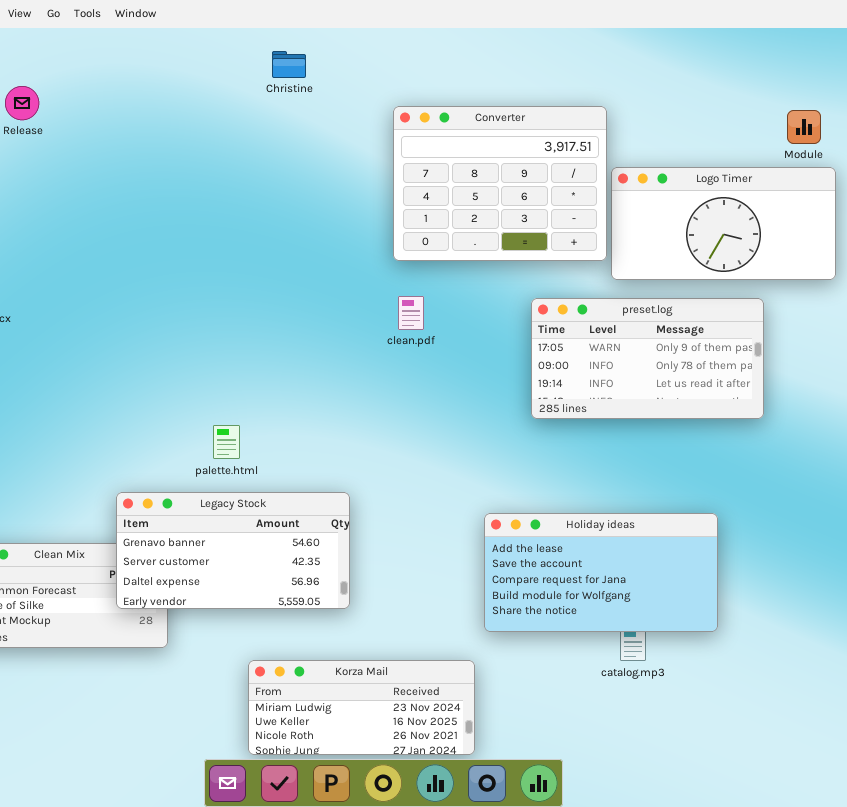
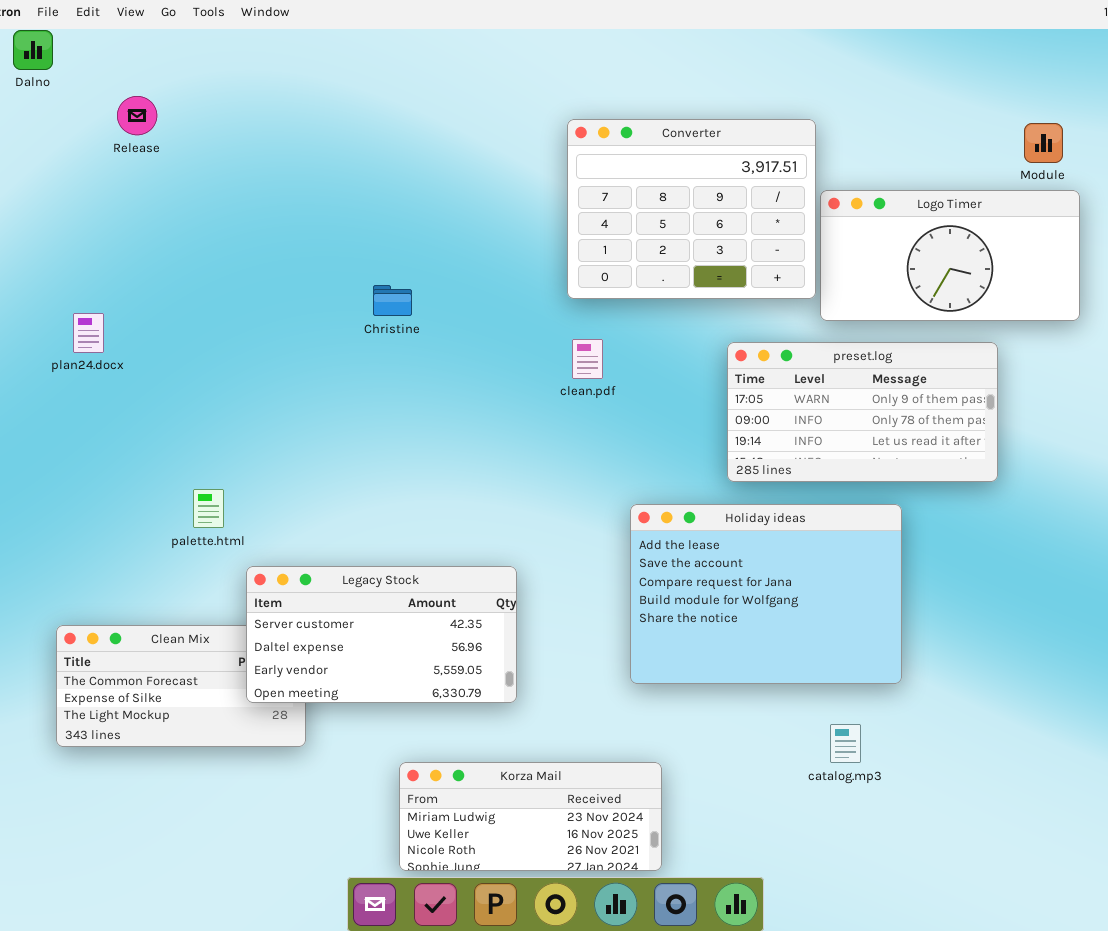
Christine: [272,51,306,78] -> [373,285,412,316], moved
palette.html: [213,425,240,459] -> [193,489,224,528], moved
Legacy Stock: [116,492,350,609] -> [246,566,517,703], scrolled down 1 row
Holiday ideas: [484,513,718,632] -> [630,504,902,684], moved, resized

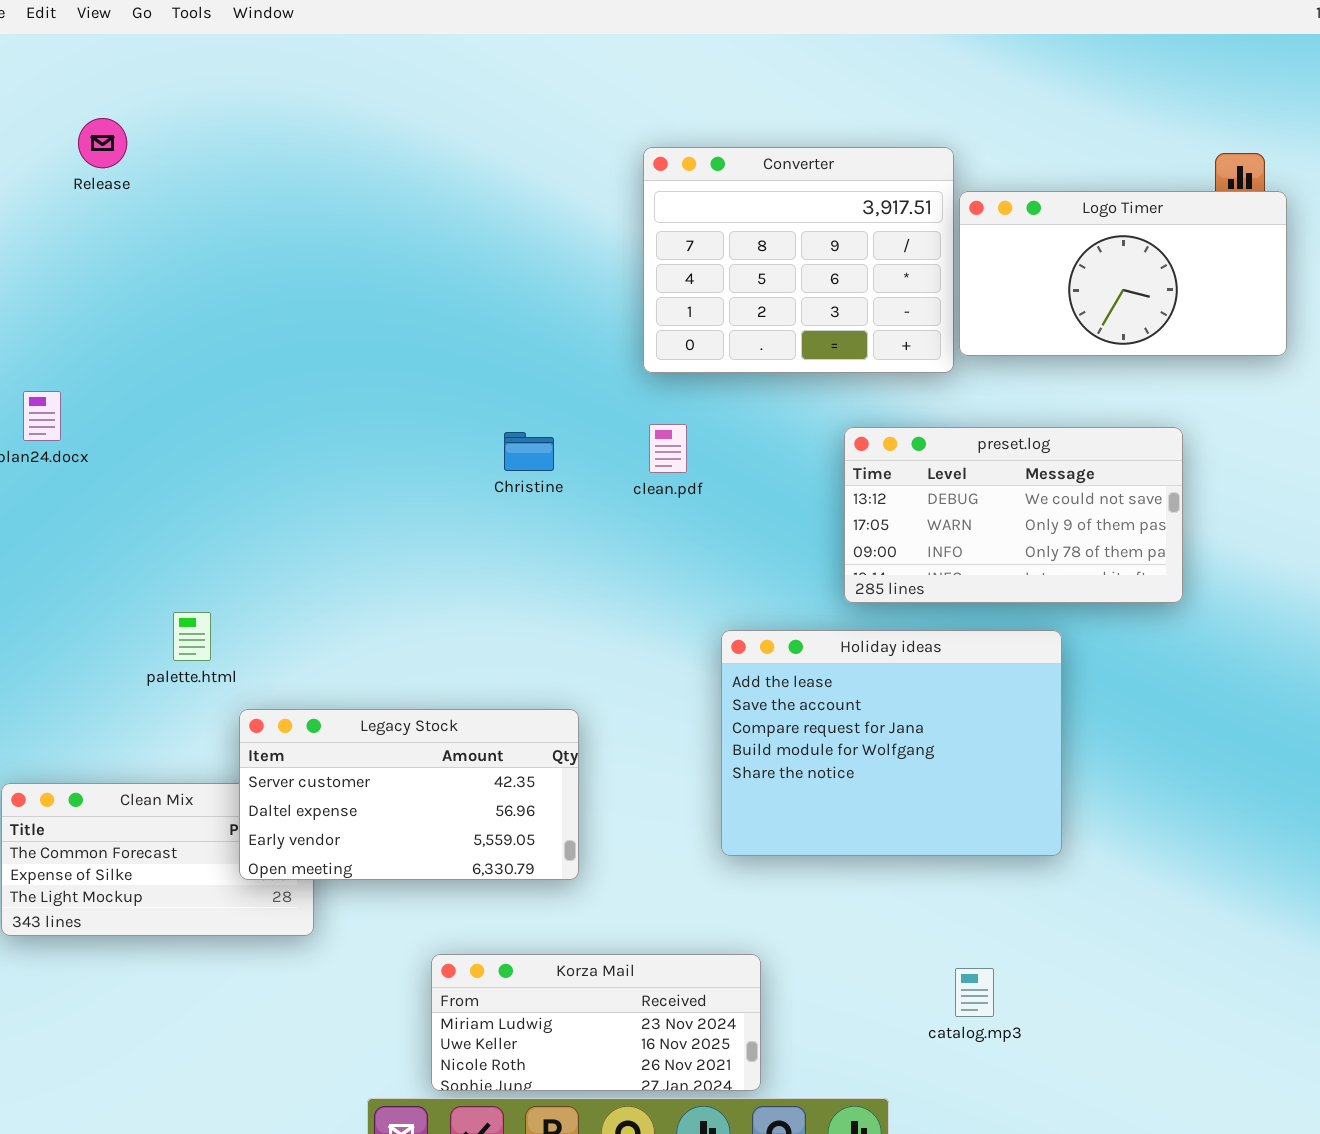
Logo Timer: [820,190,1080,321] -> [959,191,1287,356], moved
Christine: [373,285,412,316] -> [504,432,554,471], moved
preset.log: [727,342,998,482] -> [844,427,1183,603], scrolled up 1 row
catalog.mp3: [830,724,861,763] -> [955,968,994,1017], moved

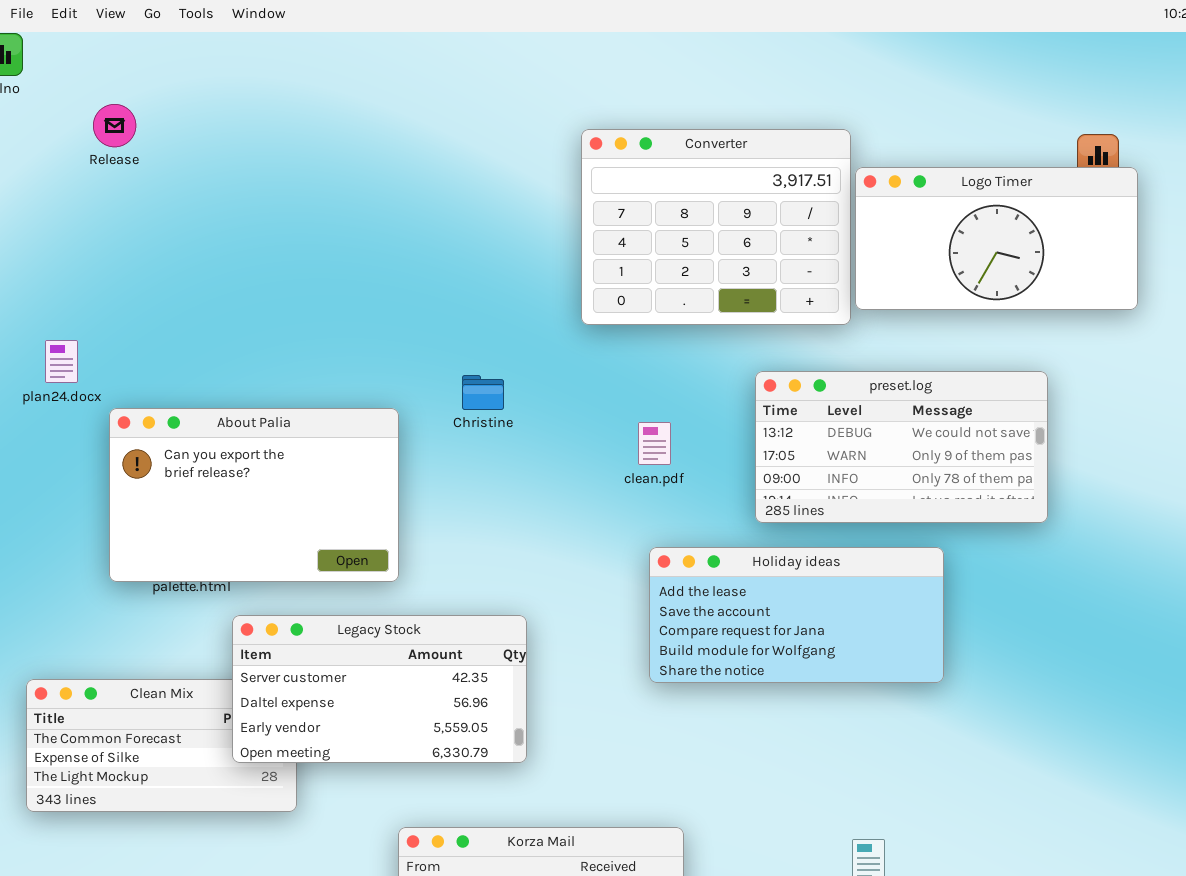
clean.pdf: [649,424,687,473] -> [638,422,671,465], moved
About Palia: none -> [109,408,399,582], opened
Holiday ideas: [721,630,1062,856] -> [649,547,944,683], resized

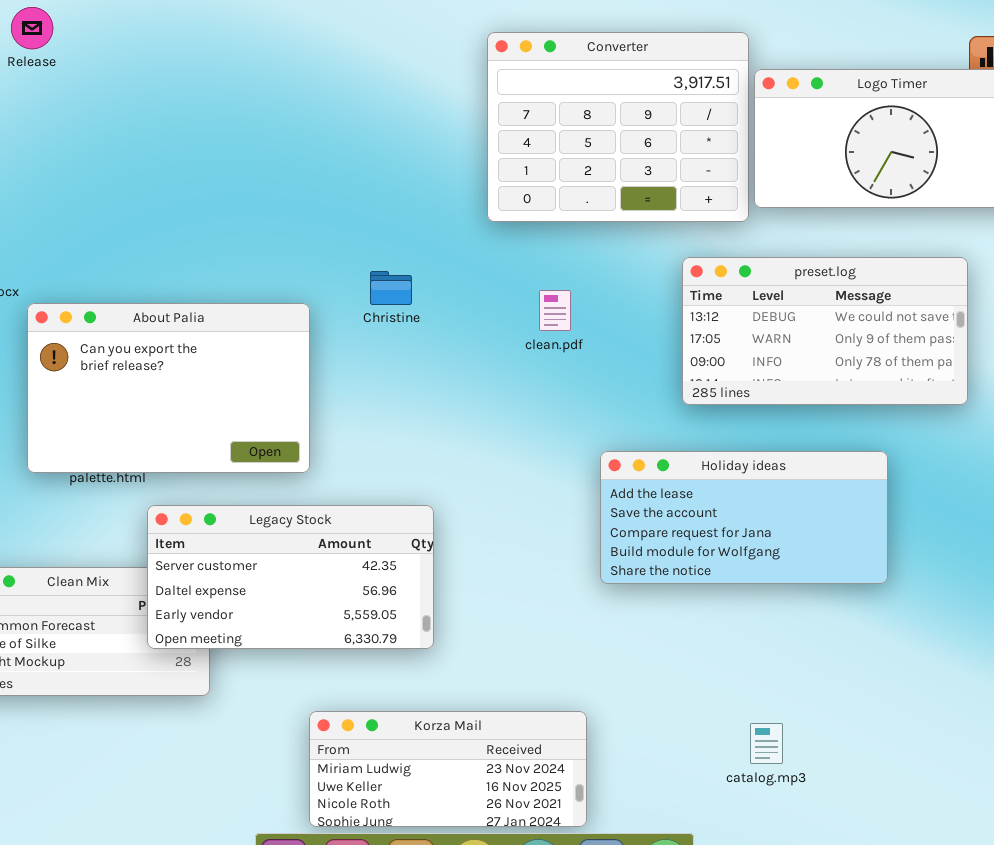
preset.log: [755,371,1048,523] -> [682,257,968,405], moved
clean.pdf: [638,422,671,465] -> [539,290,571,331], moved
Holiday ideas: [649,547,944,683] -> [600,451,888,584], moved

